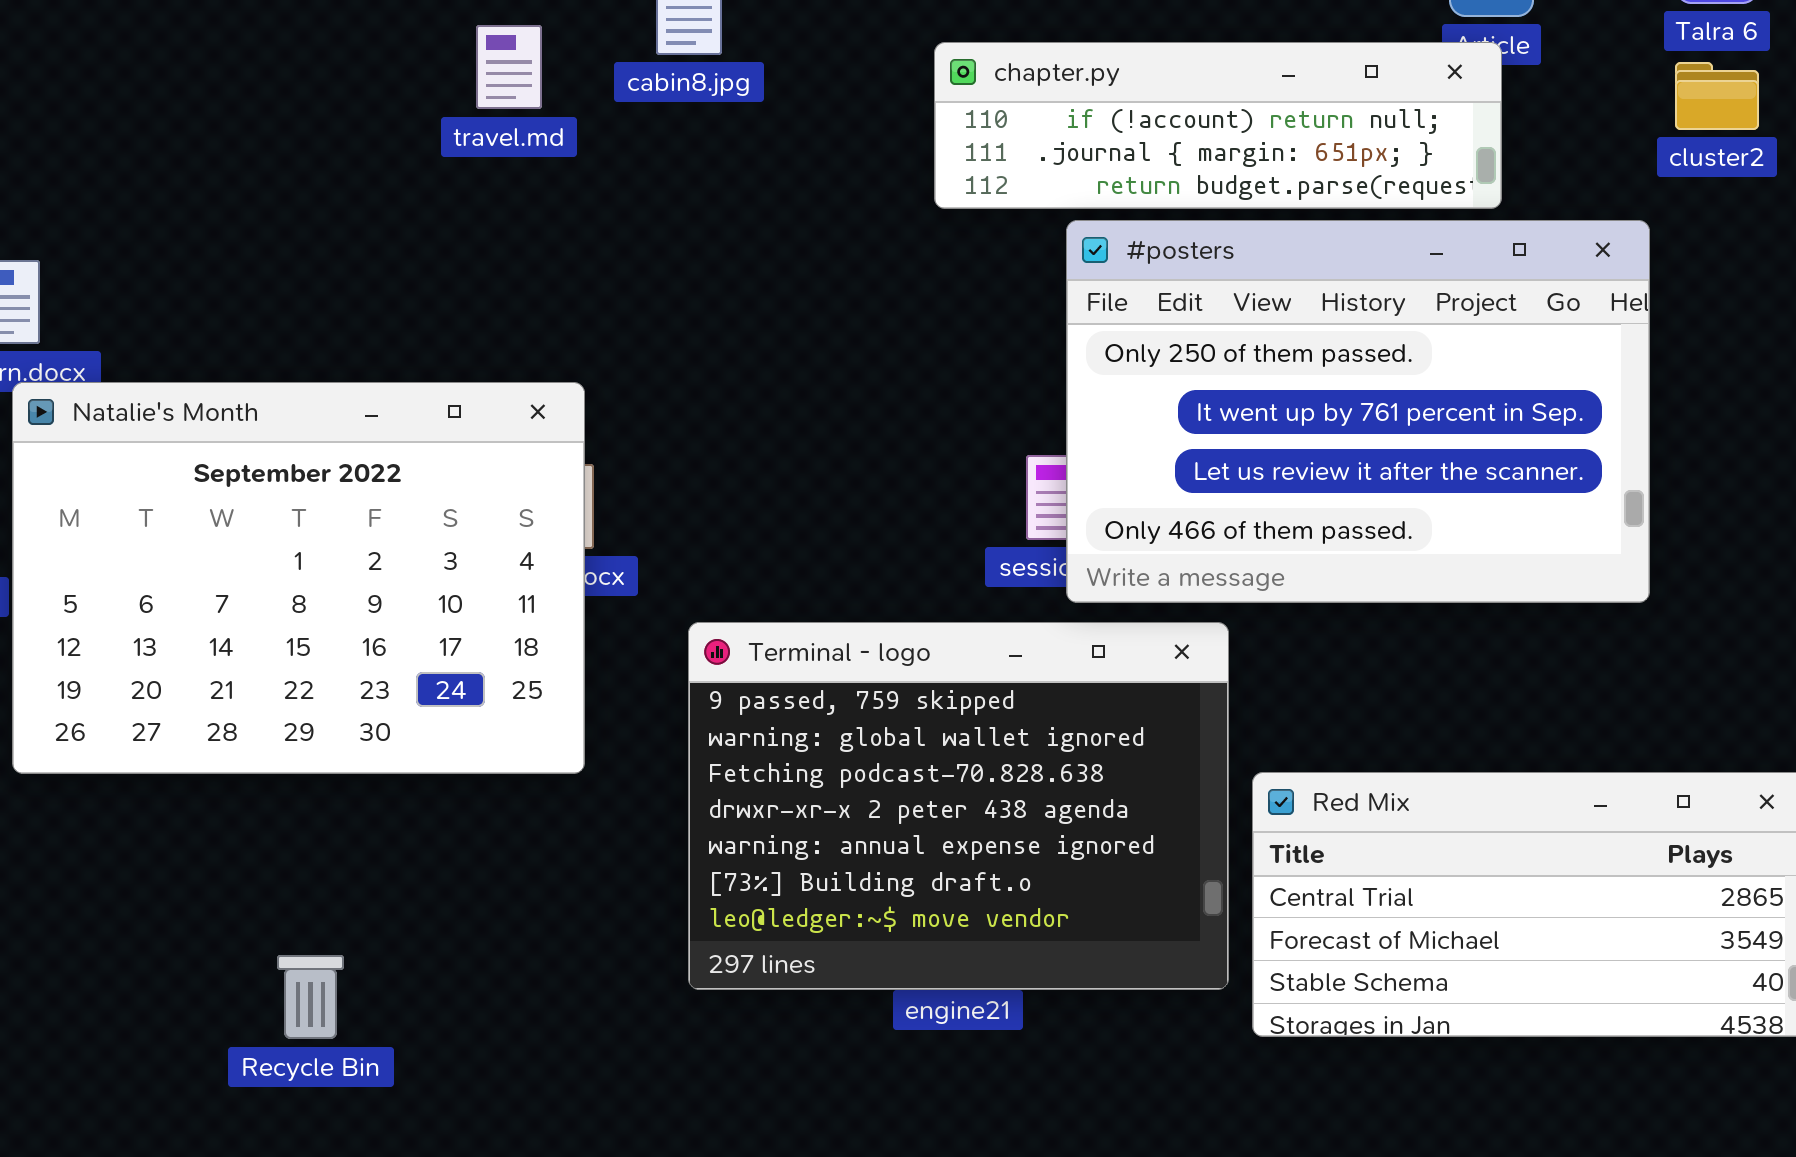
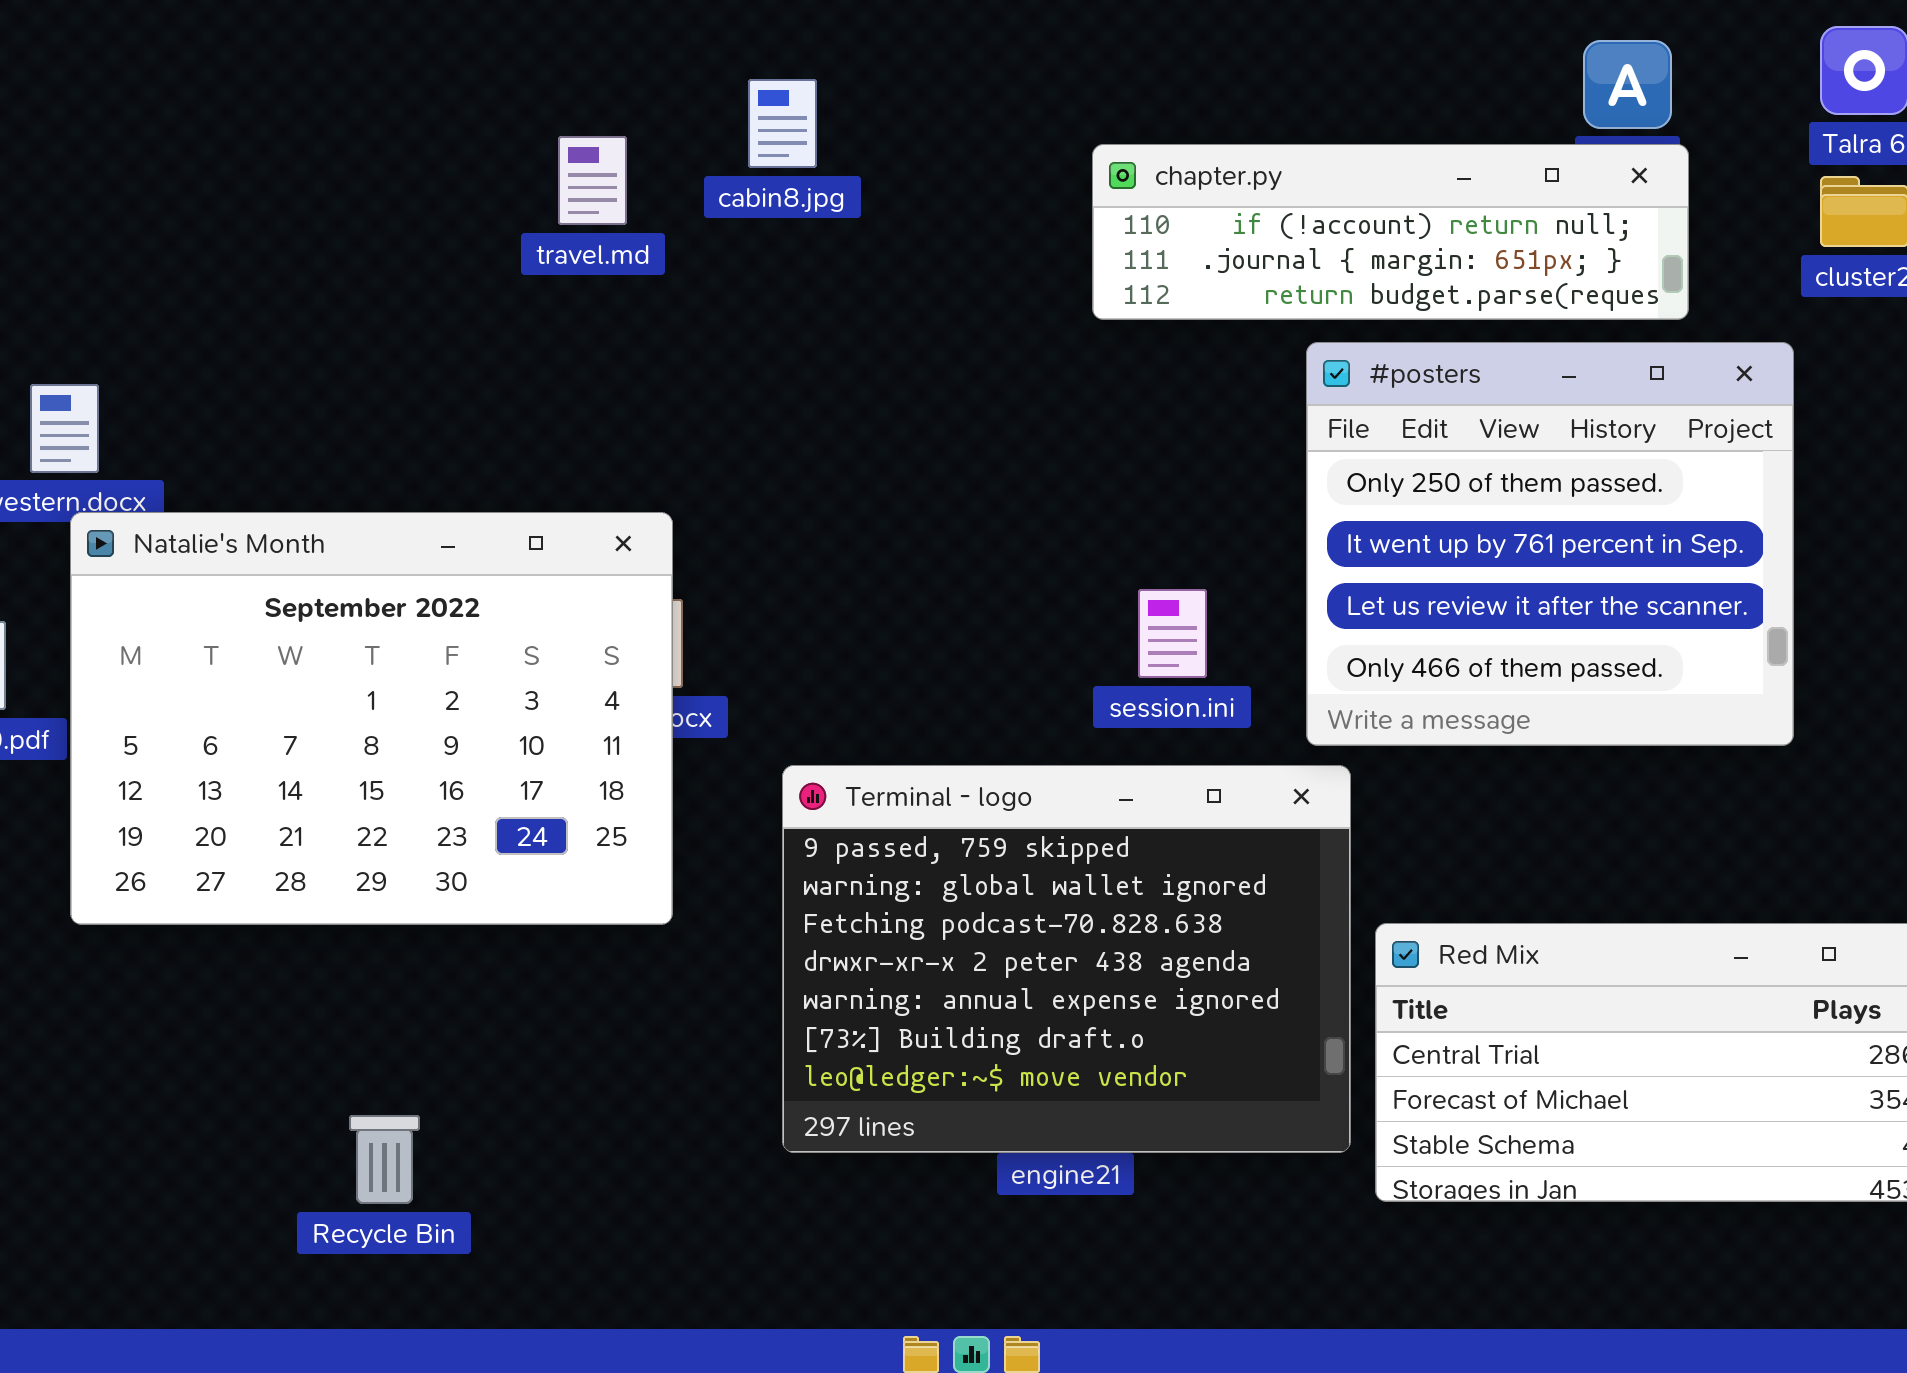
chapter.py: [934,42,1502,209] -> [1092,144,1689,320], moved
#posters: [1066,220,1650,603] -> [1306,342,1794,746], resized

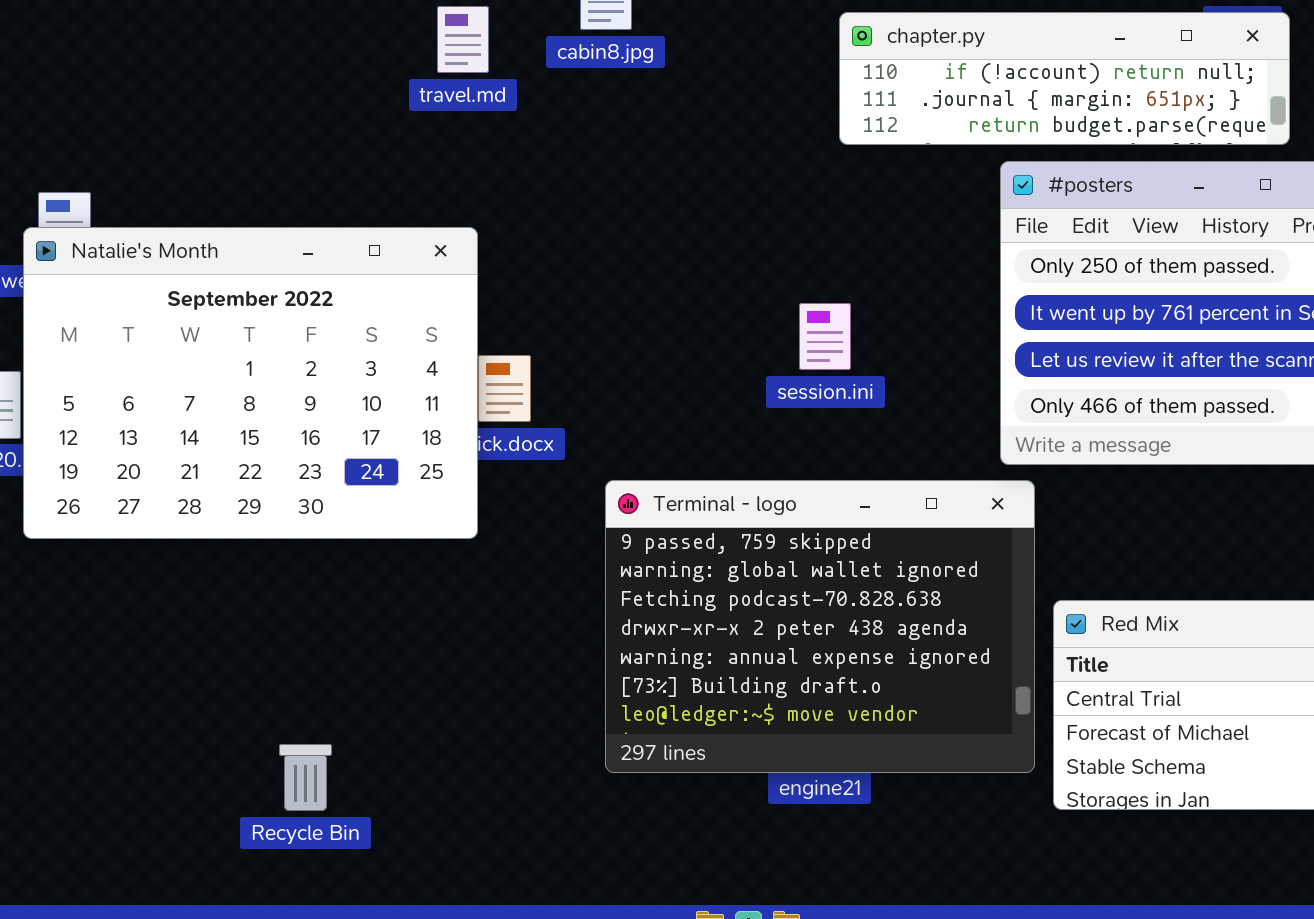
Natalie's Month: [70,512,673,925] -> [23,227,478,539], moved
session.ini: [1138,589,1207,678] -> [799,303,851,370], moved

